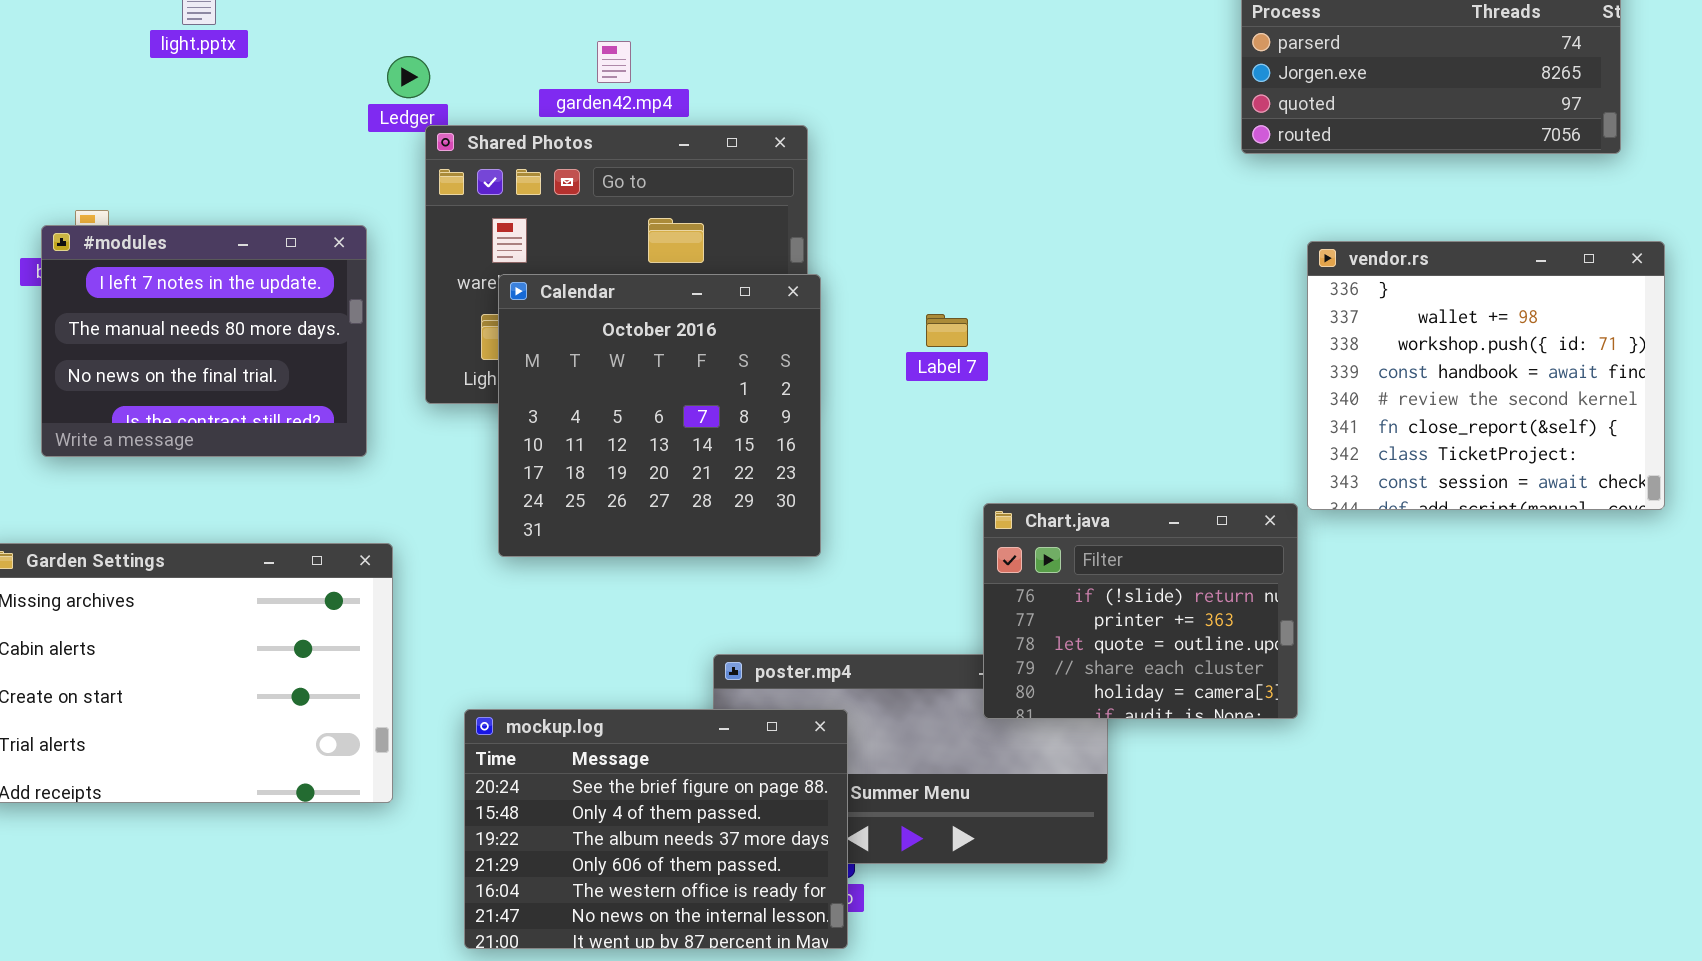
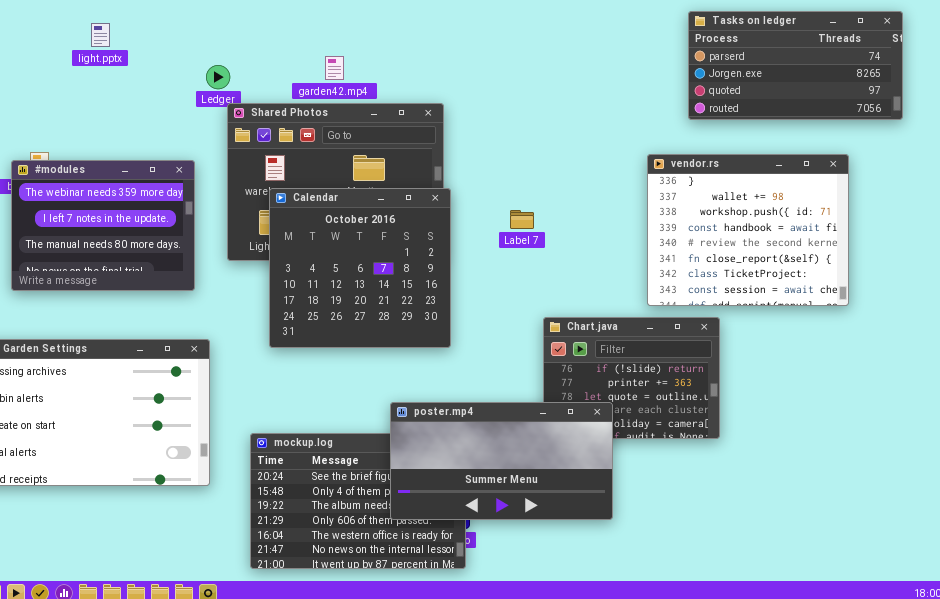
#modules: [41,225,367,457] -> [11,160,195,291], scrolled up 1 row
vendor.rs: [1307,241,1665,510] -> [647,154,849,306], moved
poster.mp4: [713,654,1108,864] -> [390,402,613,520], raised

